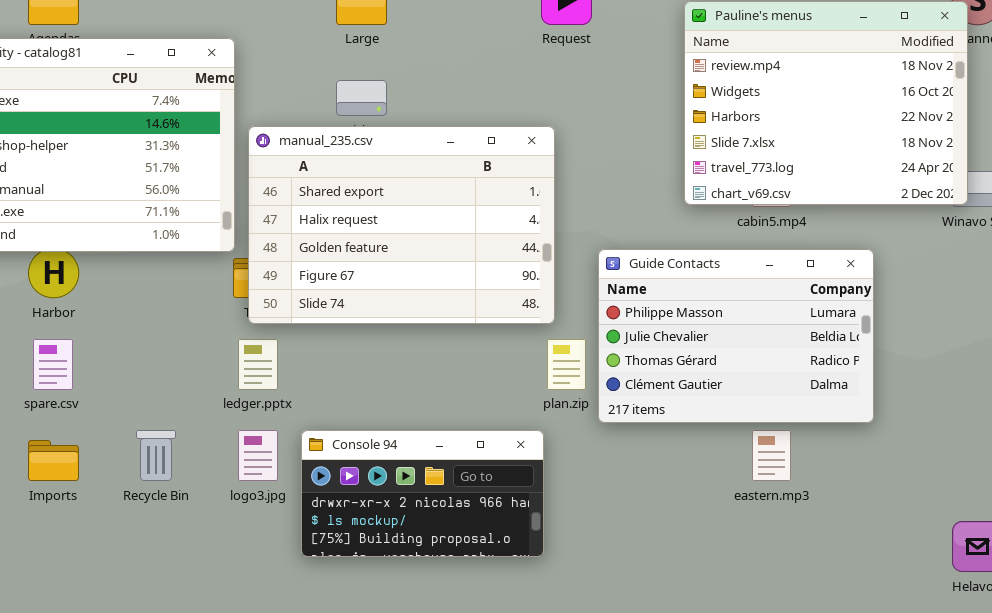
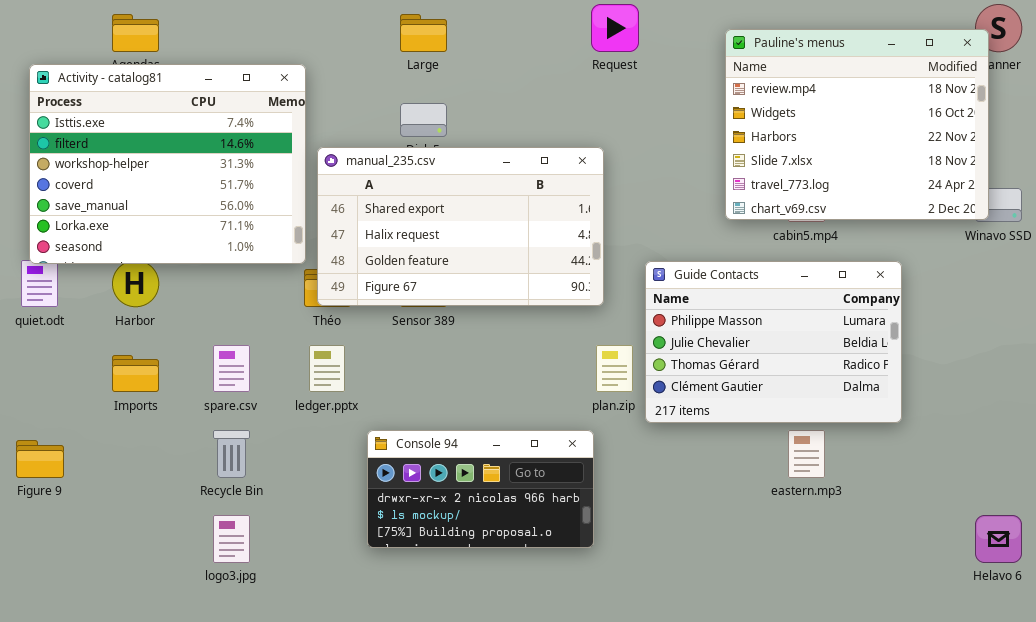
manual_235.csv: [248,126,555,324] -> [317,147,604,306], resized
spare.csv: [33,339,73,390] -> [213,345,250,392], moved
logo3.jpg: [238,430,278,481] -> [213,515,250,563], moved
Imports: [28,440,79,481] -> [112,355,159,392], moved

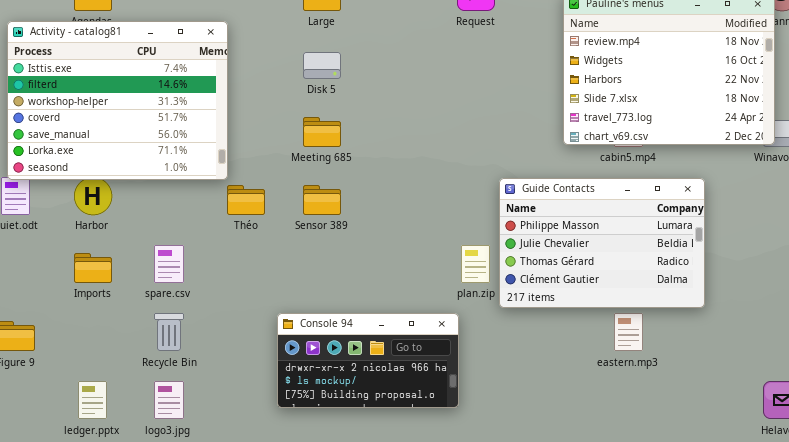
manual_235.csv: [317,147,604,306] -> none, closed
ledger.pptx: [309,345,345,392] -> [78,381,107,419], moved

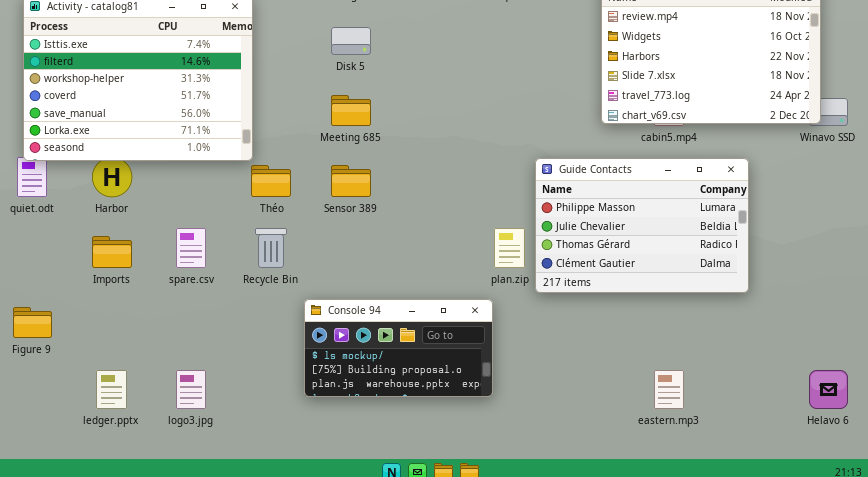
Recycle Bin: [154,313,184,351] -> [255,228,287,268], moved
Console 94: [277,313,459,408] -> [304,299,493,397], scrolled down 1 row
eastern.mp3: [614,313,643,351] -> [654,370,684,409], moved

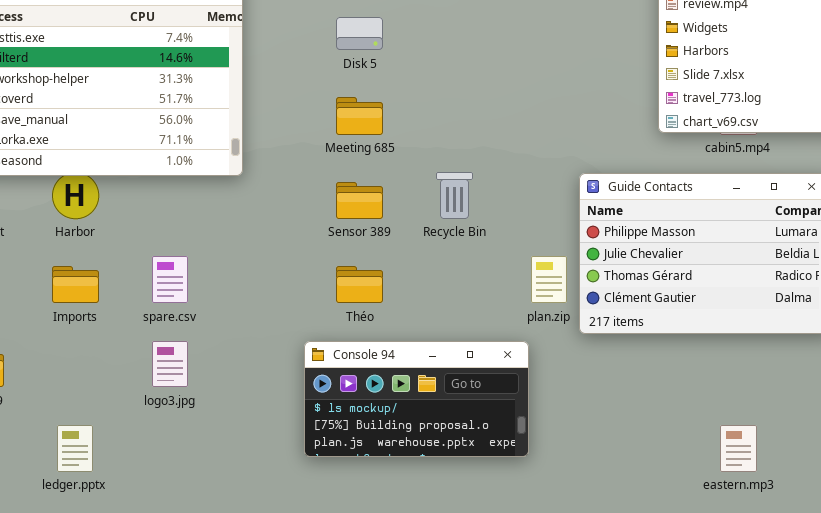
Théo: [251,165,291,197] -> [336,266,383,303], moved
Recycle Bin: [255,228,287,268] -> [436,172,473,219], moved
logo3.jpg: [176,370,206,409] -> [152,341,188,387], moved

